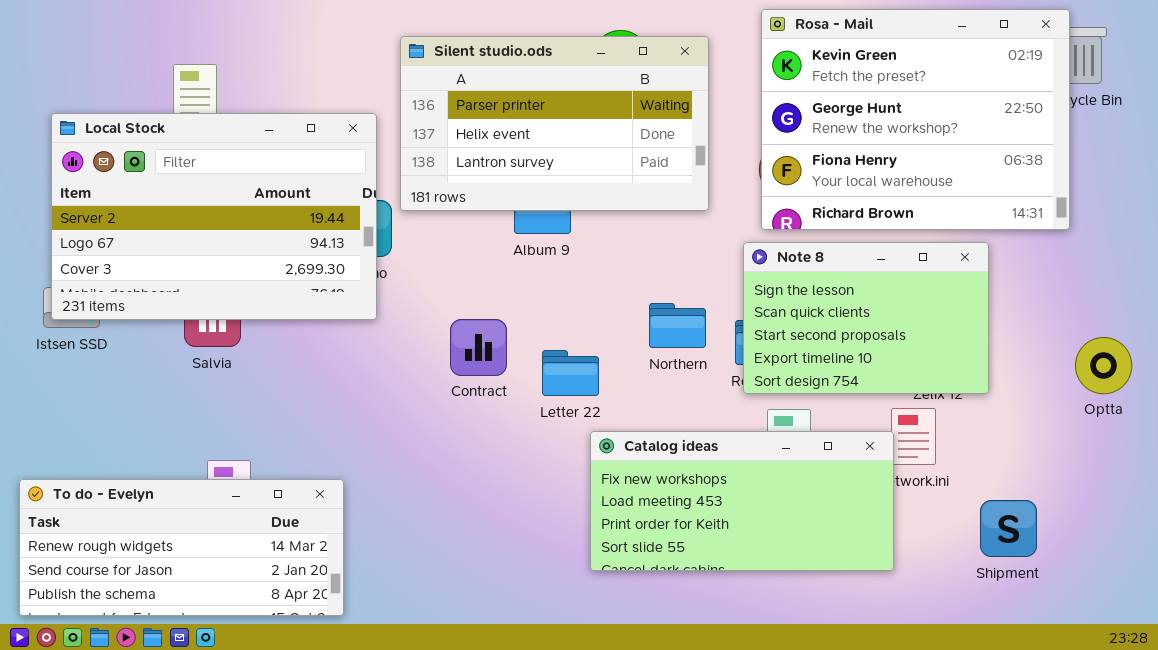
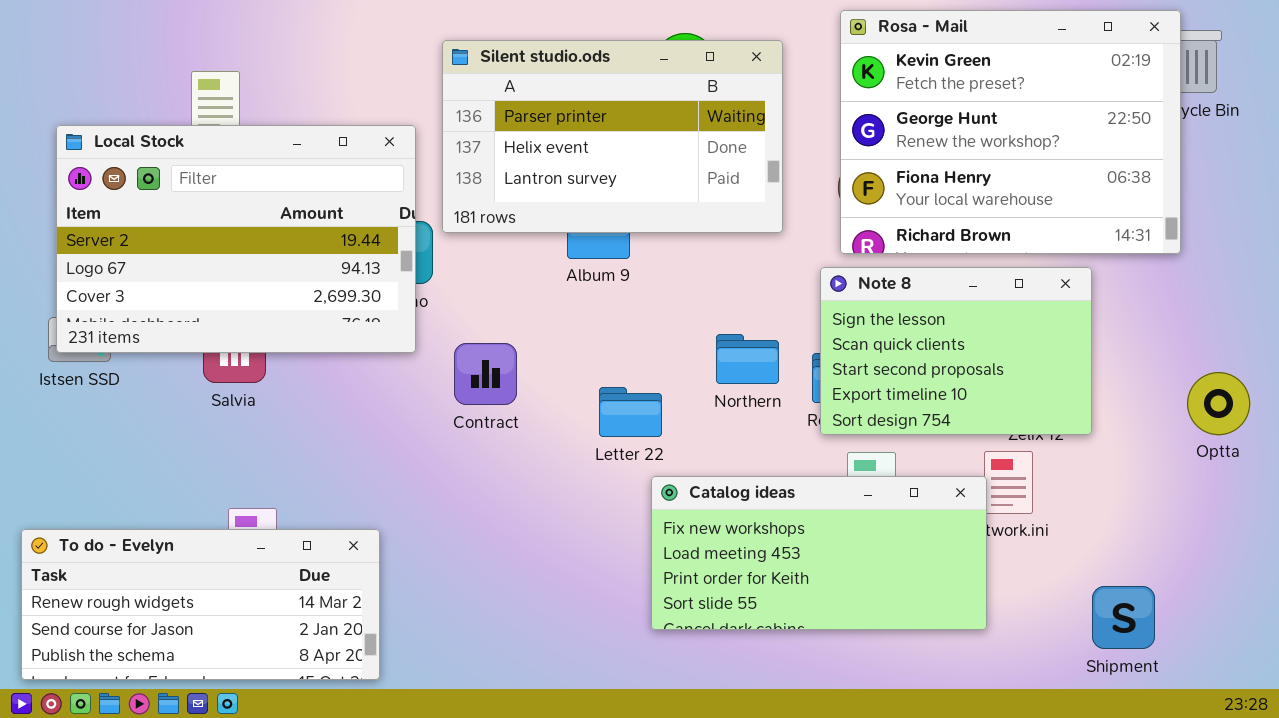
Contract: [450,319,507,376] -> [454,343,517,405], moved
Shipment: [980,500,1037,557] -> [1092,586,1155,649], moved

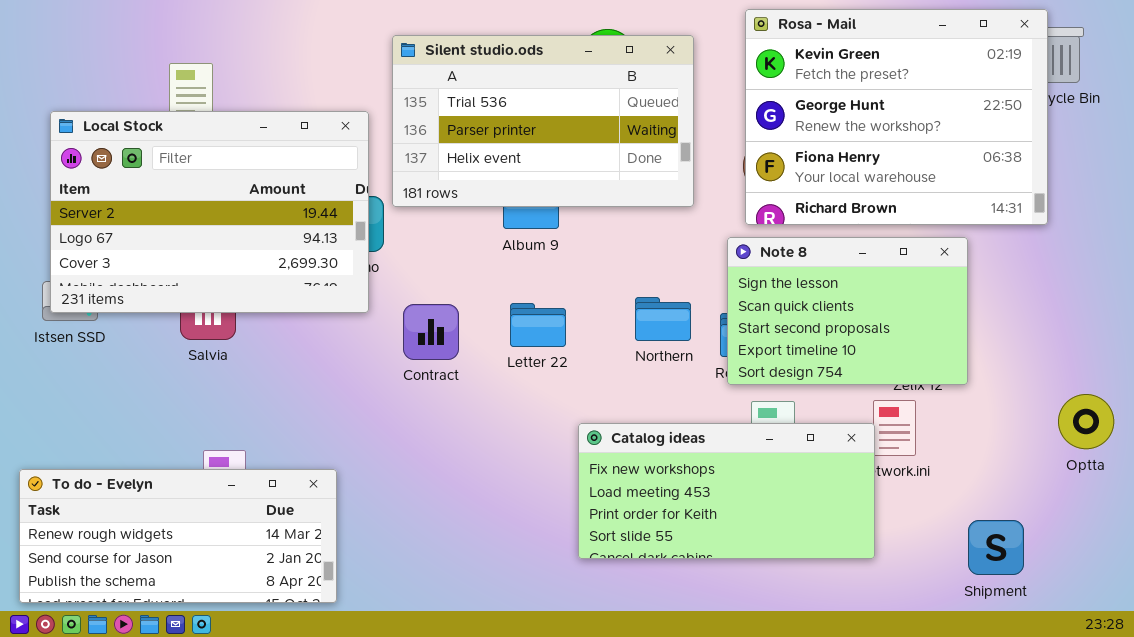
Silent studio.ods: [442,40,783,233] -> [392,35,694,207], scrolled up 1 row
Optta: [1187,372,1250,435] -> [1058,394,1114,449], moved
Letter 22: [599,387,662,437] -> [510,303,566,347], moved

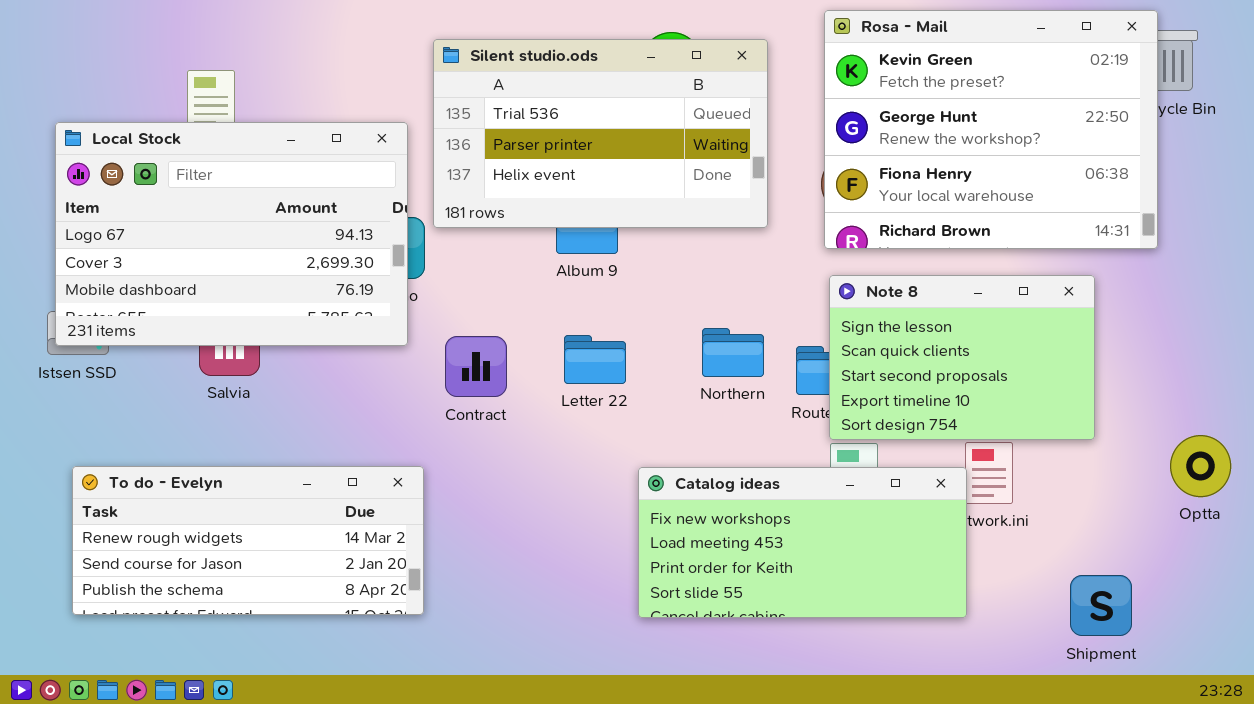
Local Stock: [50,111,369,313] -> [55,122,408,346], scrolled down 1 row
Note 8: [727,237,968,385] -> [829,275,1095,440], moved
To do - Evelyn: [19,469,337,603] -> [72,466,424,615], moved

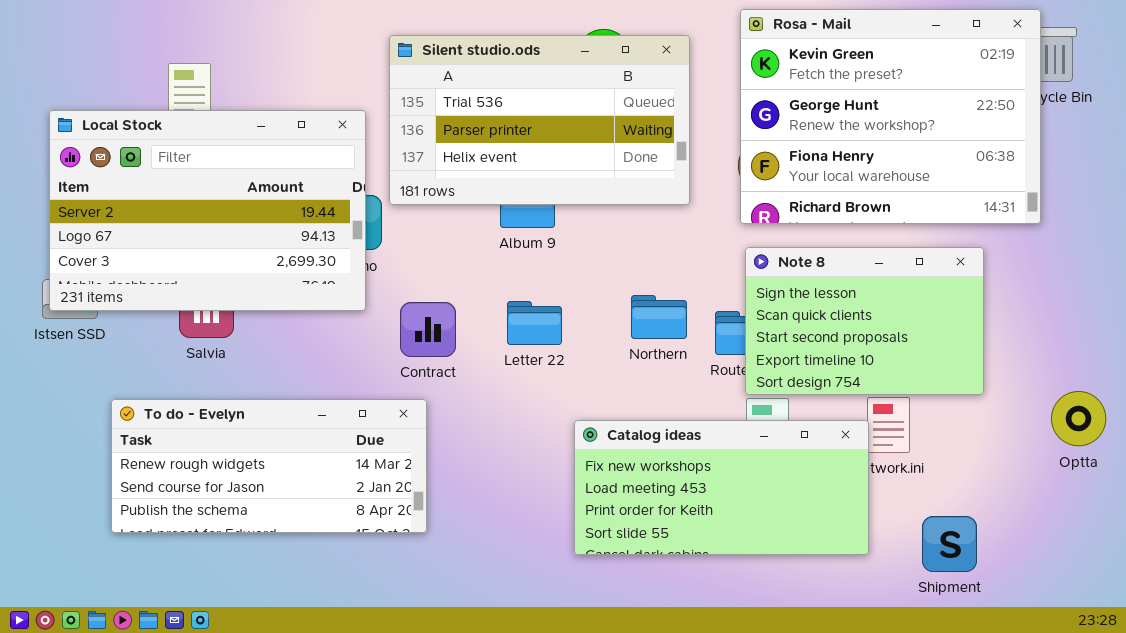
Local Stock: [55,122,408,346] -> [49,110,366,311], scrolled up 1 row
To do - Evelyn: [72,466,424,615] -> [111,399,427,533], moved
Shipment: [1070,575,1132,636] -> [922,516,977,572], moved

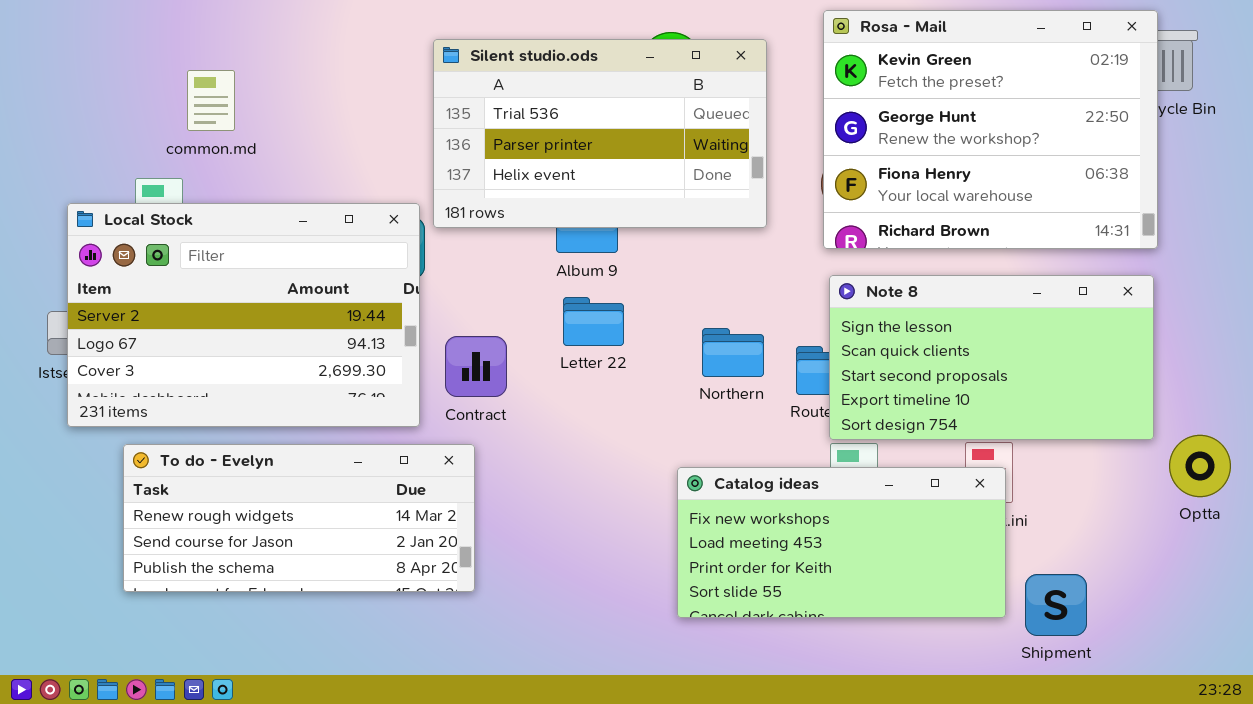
Local Stock: [49,110,366,311] -> [67,203,420,427], moved
Note 8: [745,247,984,395] -> [829,275,1154,440], resized
Letter 22: [507,301,562,345] -> [563,297,624,346], moved
Catalog ideas: [574,420,869,555] -> [677,467,1006,618], moved

